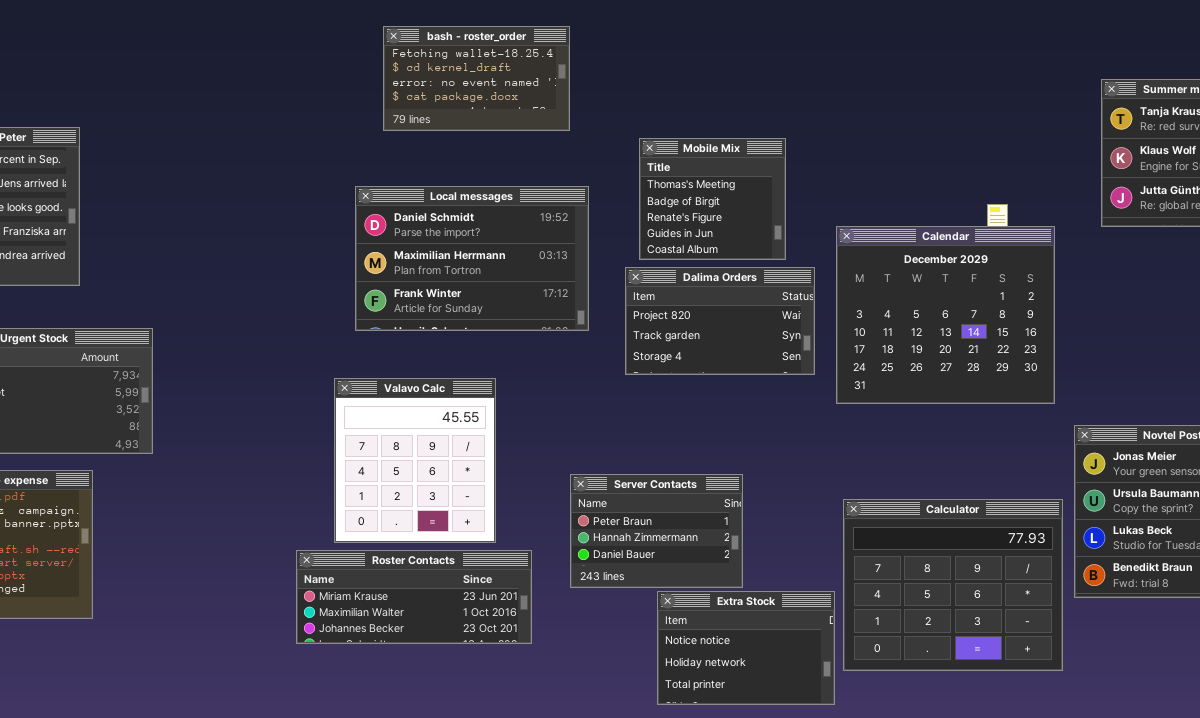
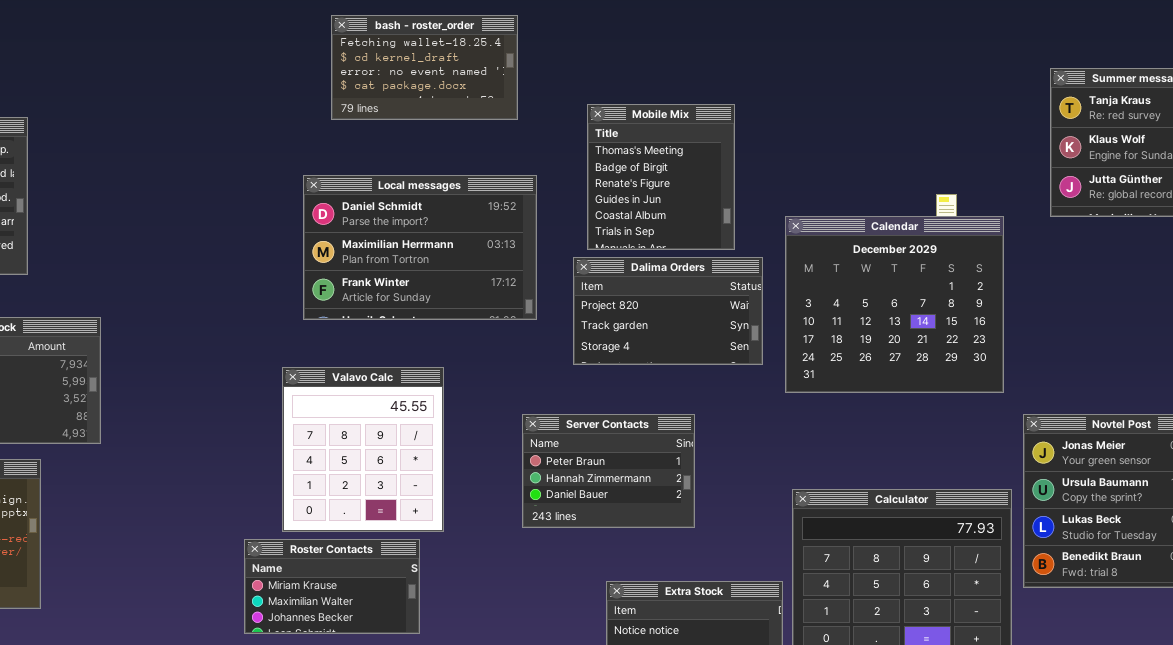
Mobile Mix: [639,138,786,260] -> [587,104,735,250], resized
Server Contacts: [570,474,743,588] -> [522,414,695,528], moved
Roster Contacts: [296,550,532,644] -> [244,539,420,634], resized

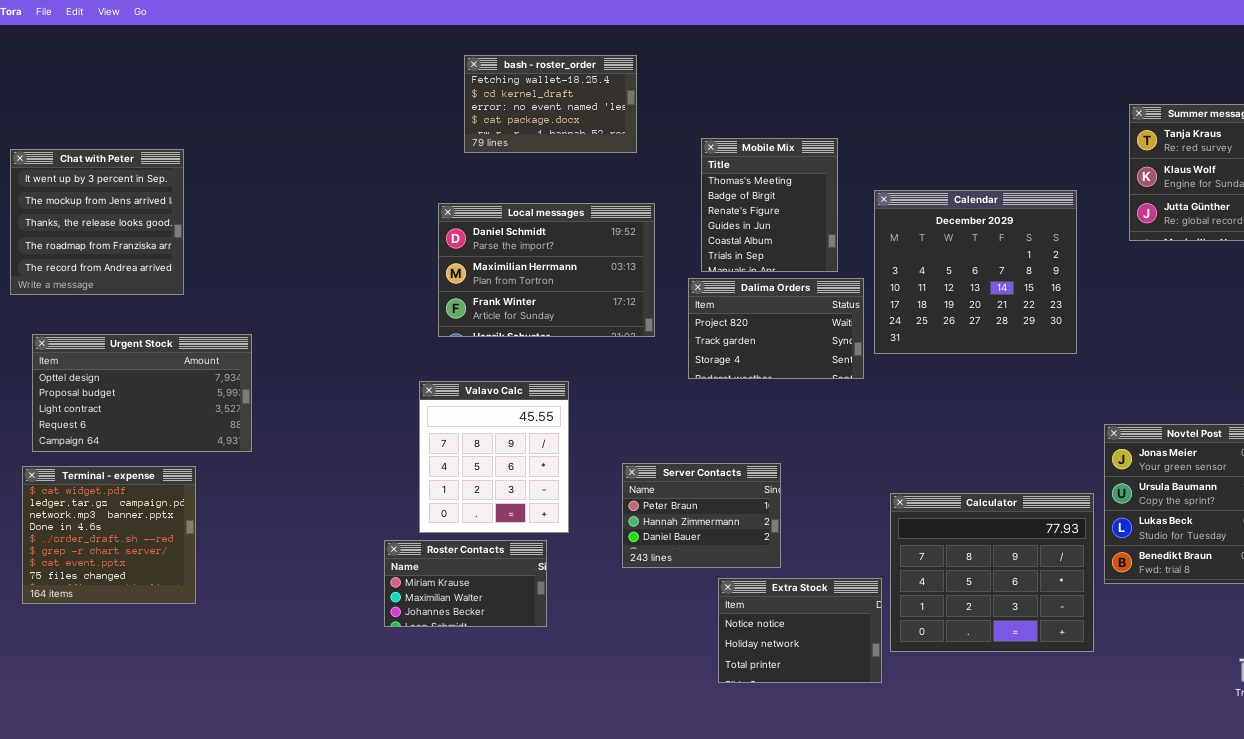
Calendar: [785,216,1004,393] -> [874,190,1077,354], moved
Server Contacts: [522,414,695,528] -> [622,463,781,568], moved

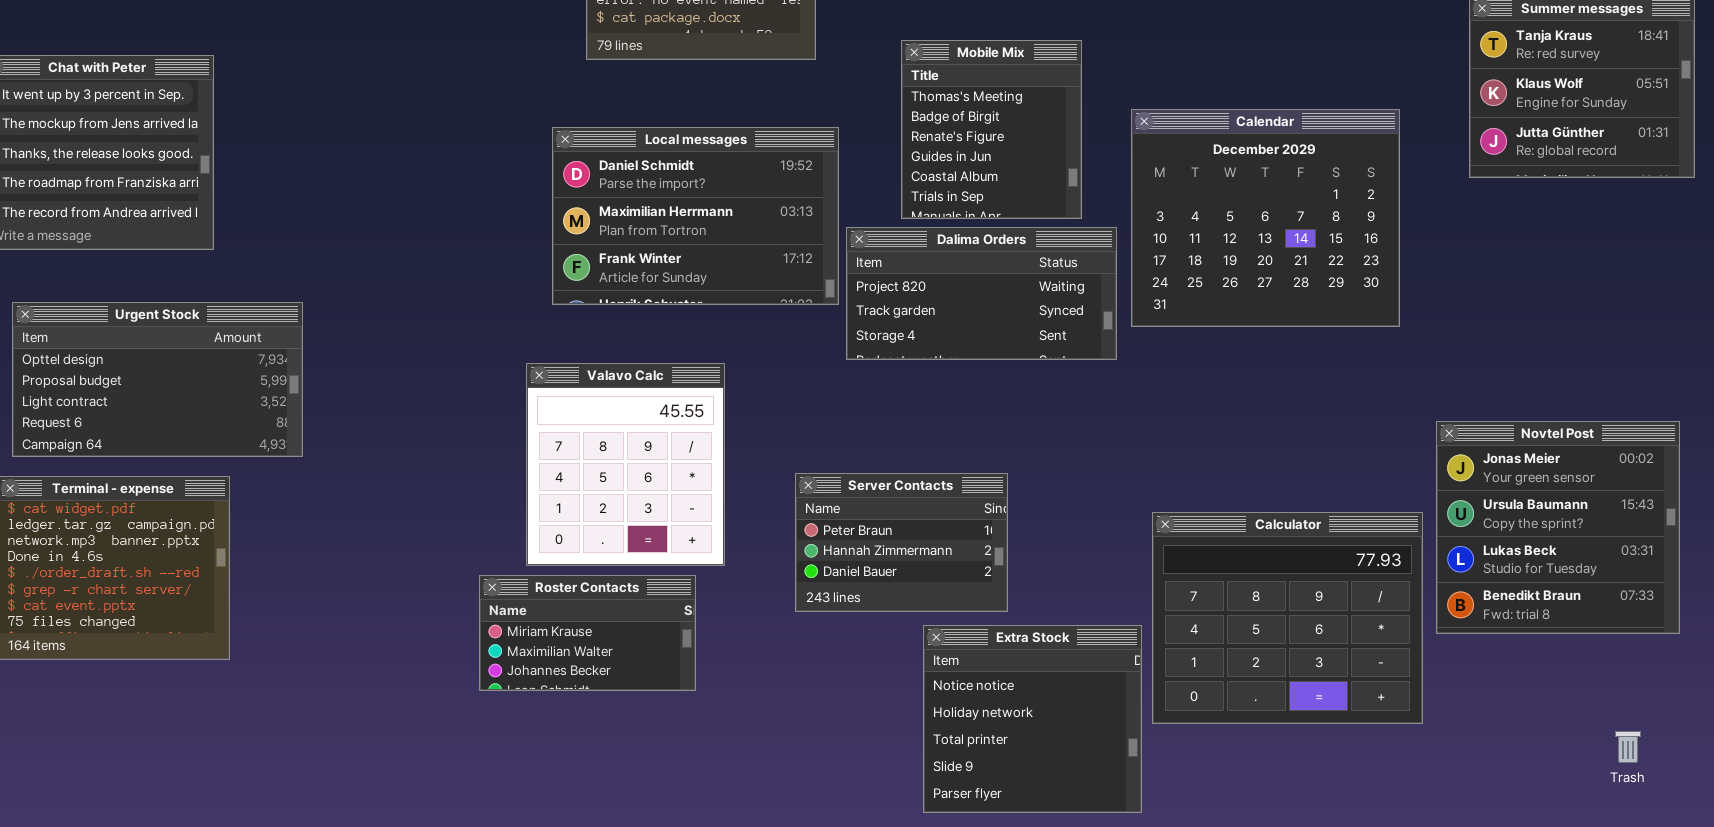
Dalima Orders: [688,278,864,379] -> [846,227,1117,360], resized
Extra Stock: [718,578,882,683] -> [923,625,1142,813], resized

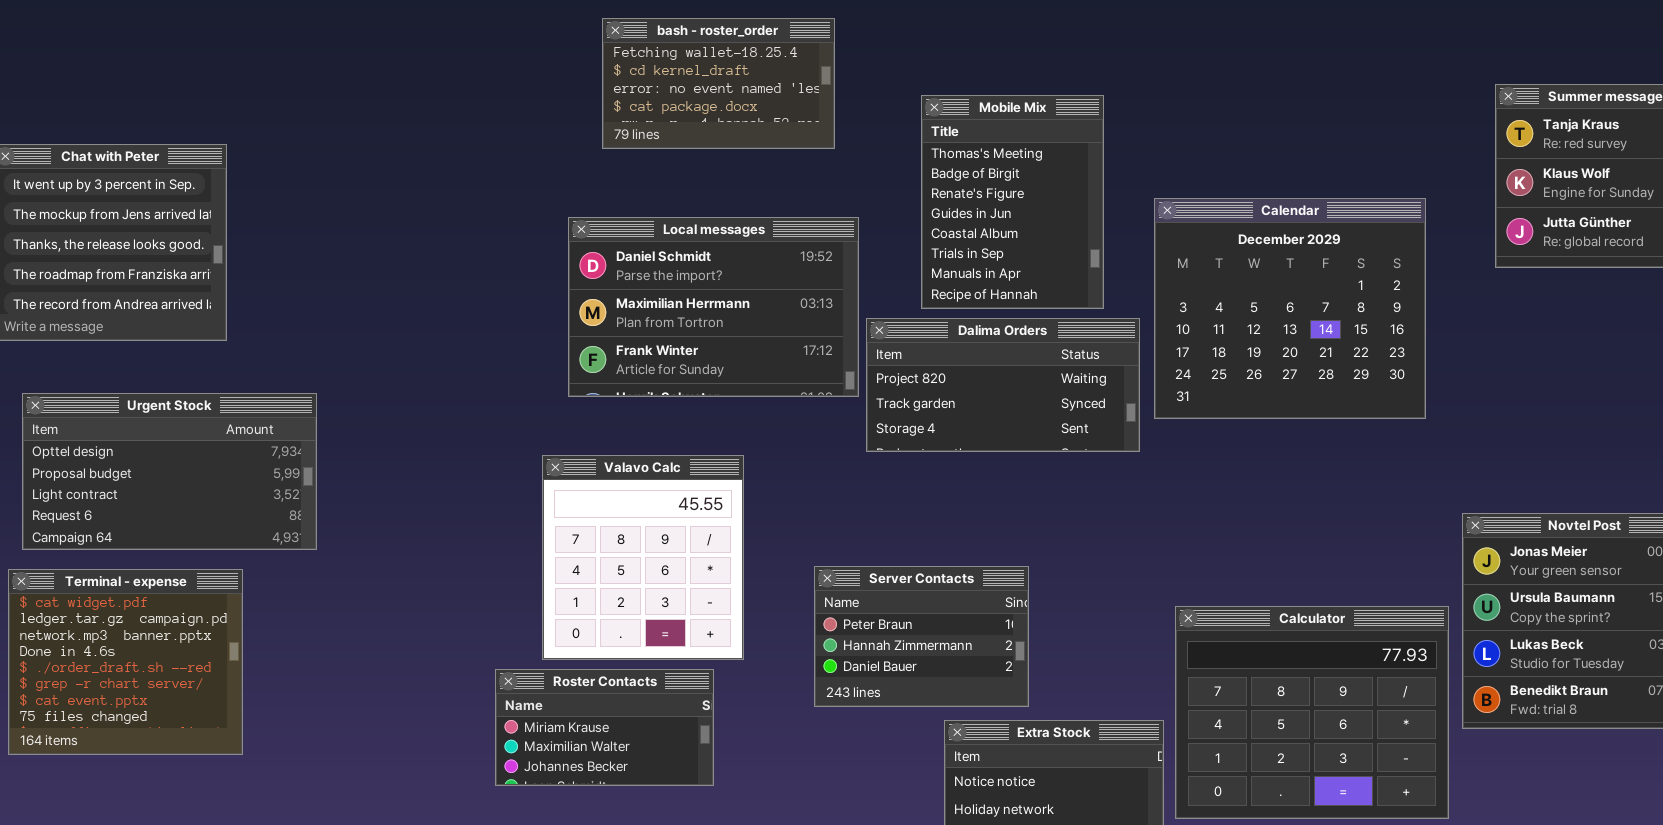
Mobile Mix: [901,40,1082,219] -> [921,95,1104,309], resized

